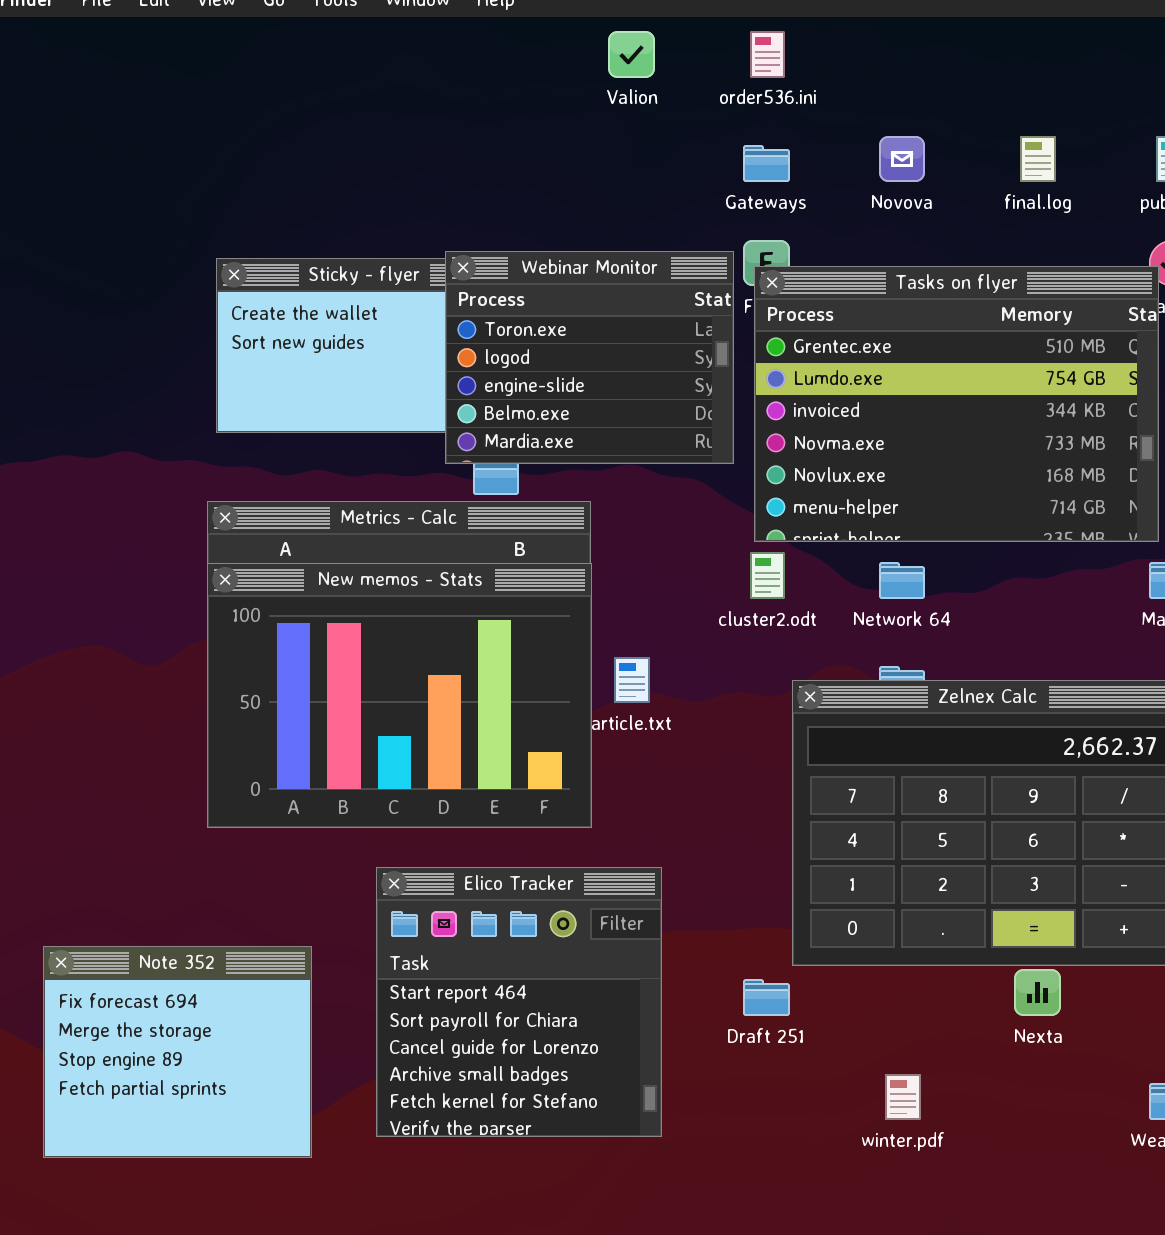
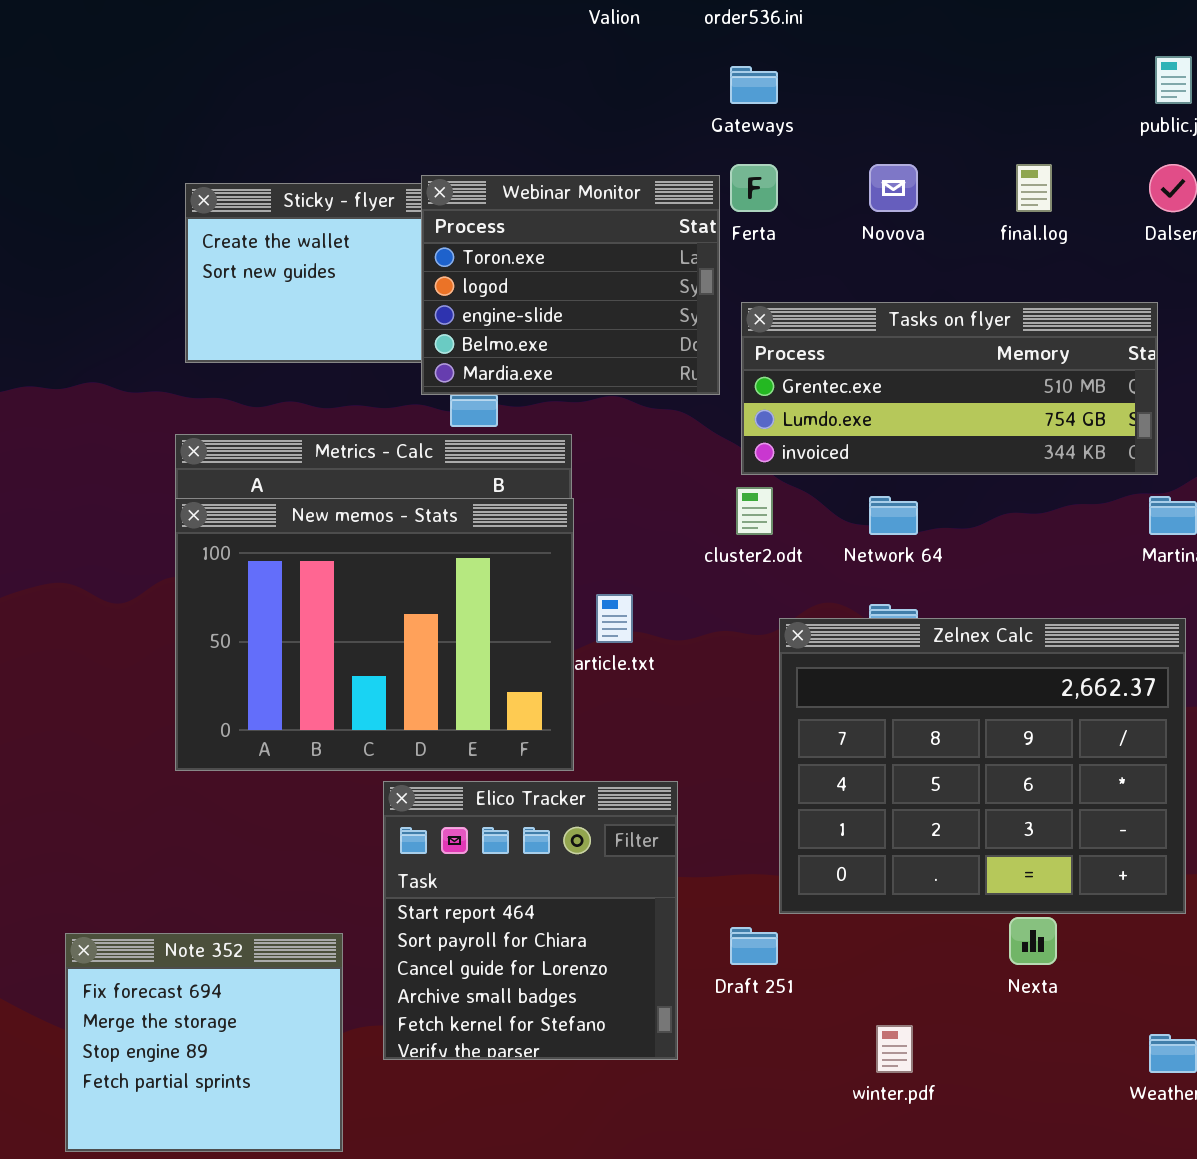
Novova: [879,136,925,182] -> [869,164,918,212], moved
final.log: [1020,136,1056,182] -> [1016,164,1052,212], moved
Tasks on flyer: [754,266,1159,542] -> [741,302,1158,475], resized
Elico Tracker: [376,867,662,1137] -> [383,781,678,1060], moved
Note 352: [43,946,312,1158] -> [65,933,343,1152], moved

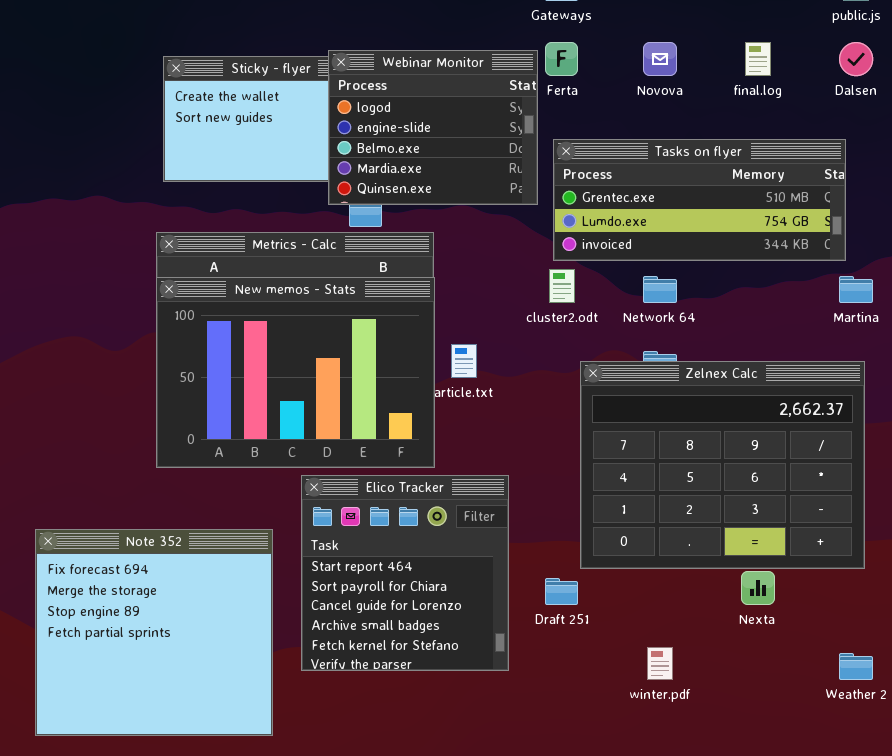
Webinar Monitor: [421,175,720,395] -> [328,50,538,205], scrolled down 1 row
Note 352: [65,933,343,1152] -> [35,529,273,736], resized

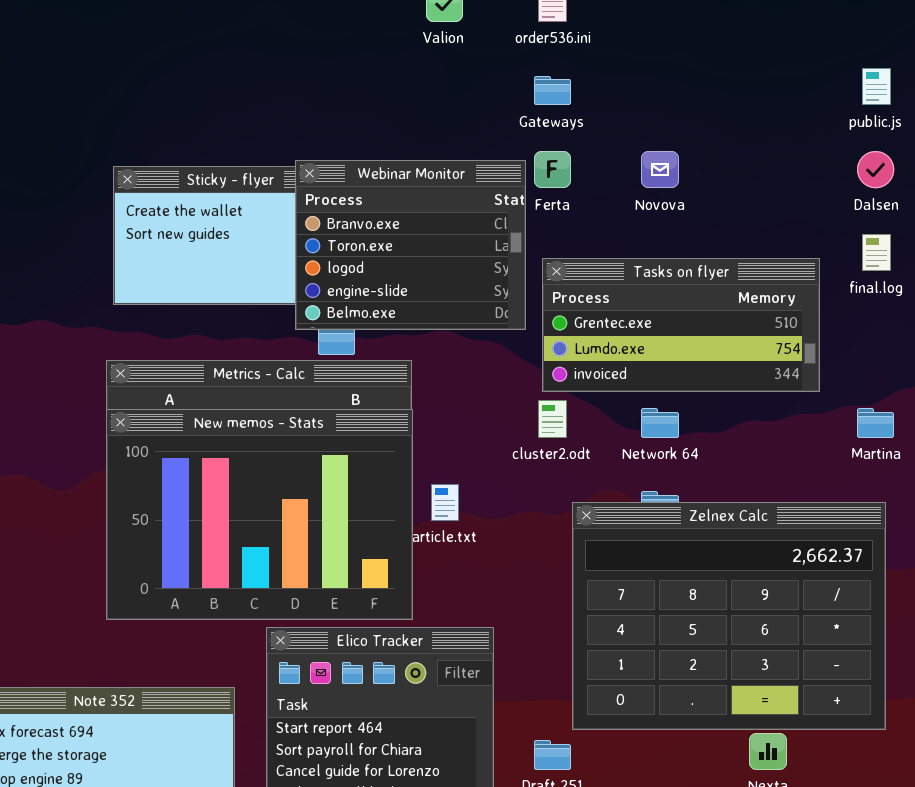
final.log: [745,42,771,76] -> [862,234,891,271], moved
Webinar Monitor: [328,50,538,205] -> [295,160,526,330], scrolled up 2 rows
Tasks on flyer: [553,139,846,261] -> [542,258,820,392], resized

